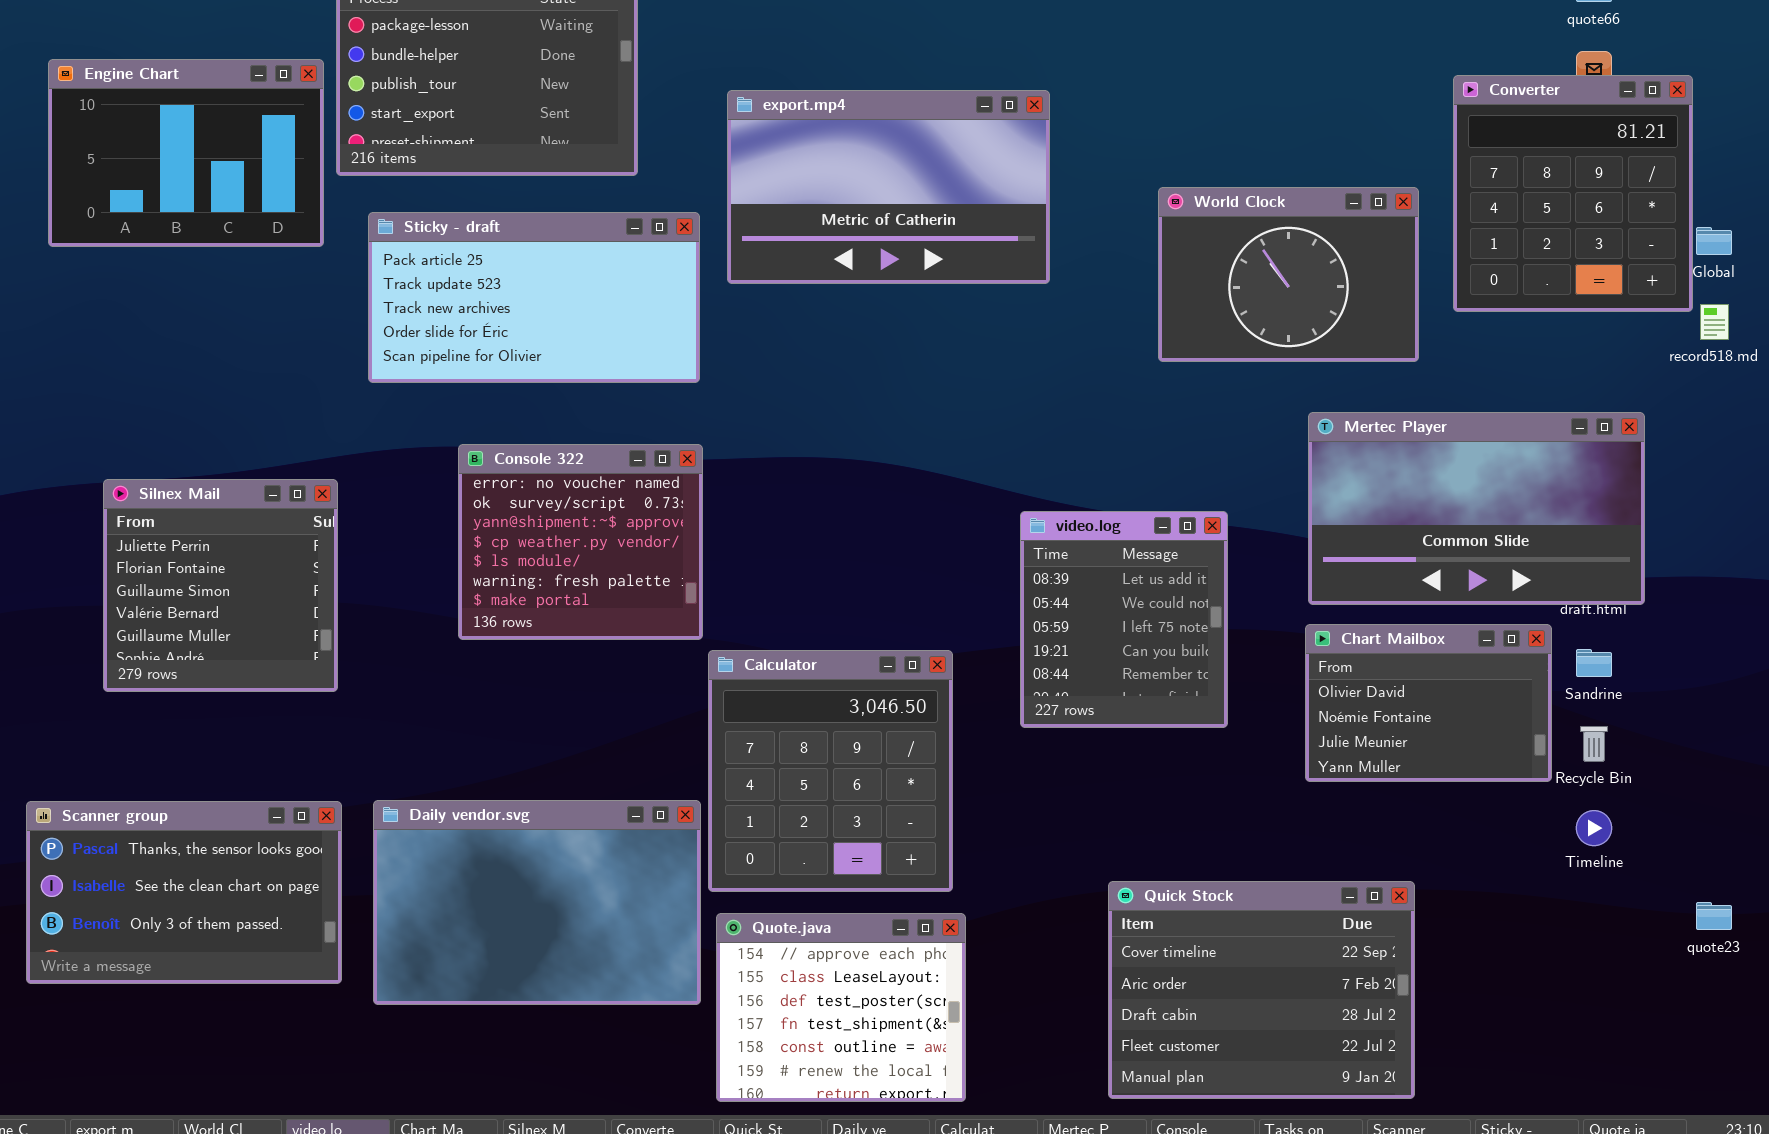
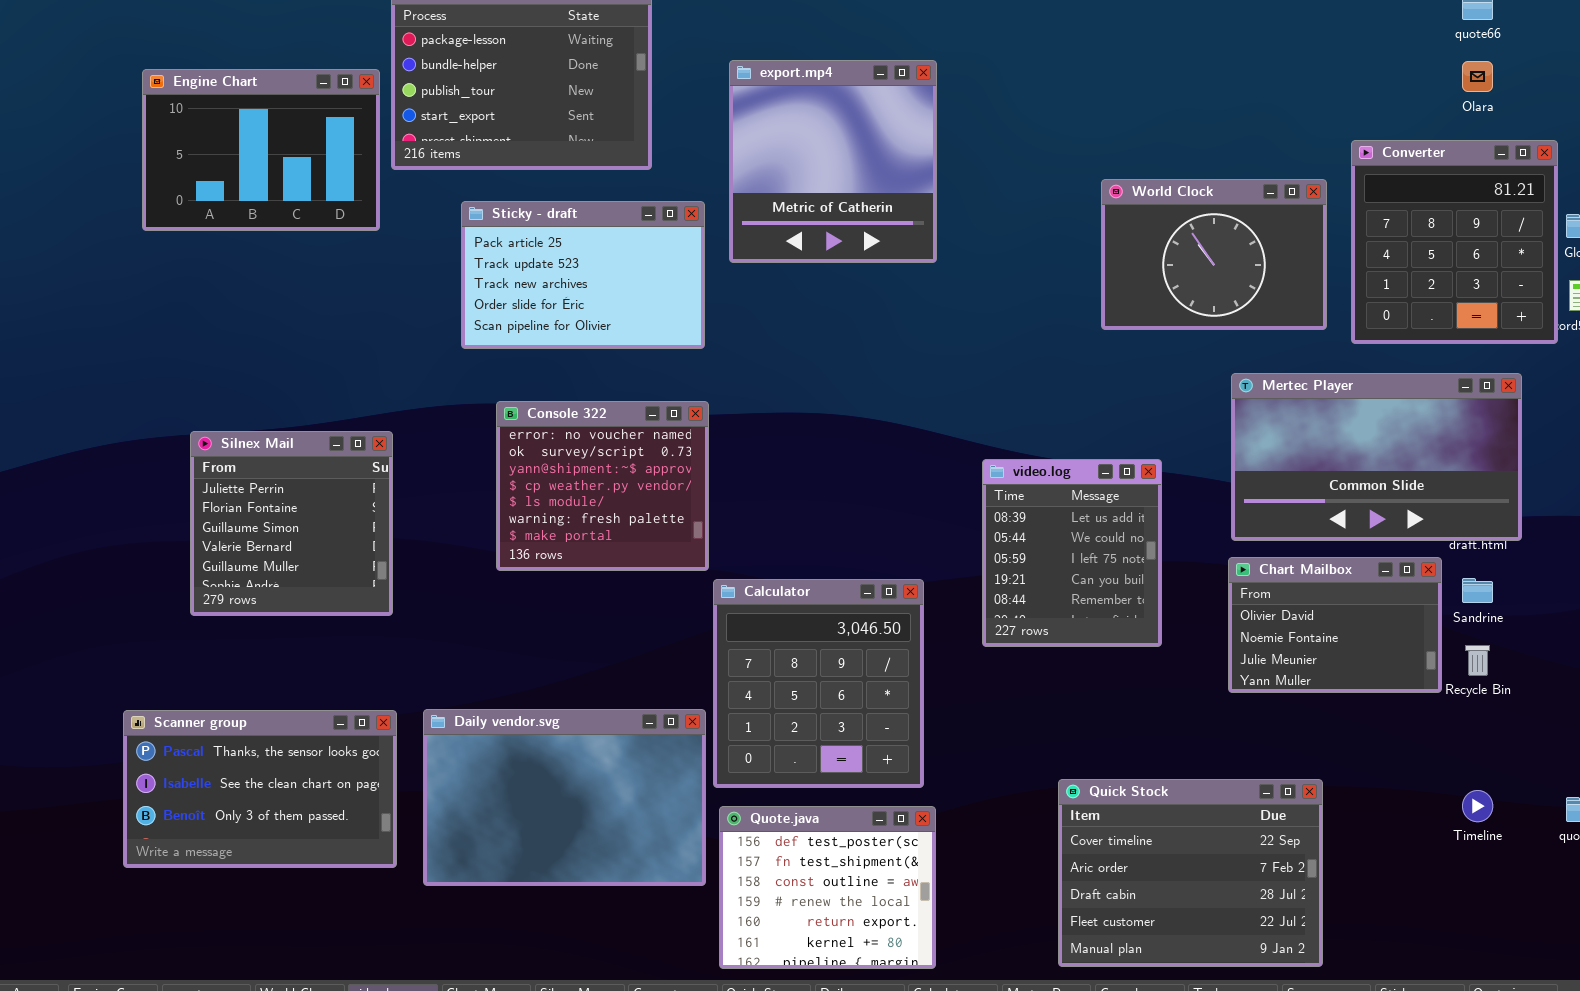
Converter: [1453,75,1693,312] -> [1351,140,1558,344], moved
export.mp4: [727,90,1050,284] -> [729,60,937,263], resized
Sticky - draft: [368,212,700,383] -> [461,201,705,349], resized
Timeline: [1576,810,1612,846] -> [1462,790,1493,822], moved
Quote.java: [716,913,966,1102] -> [719,806,936,969], scrolled down 2 rows

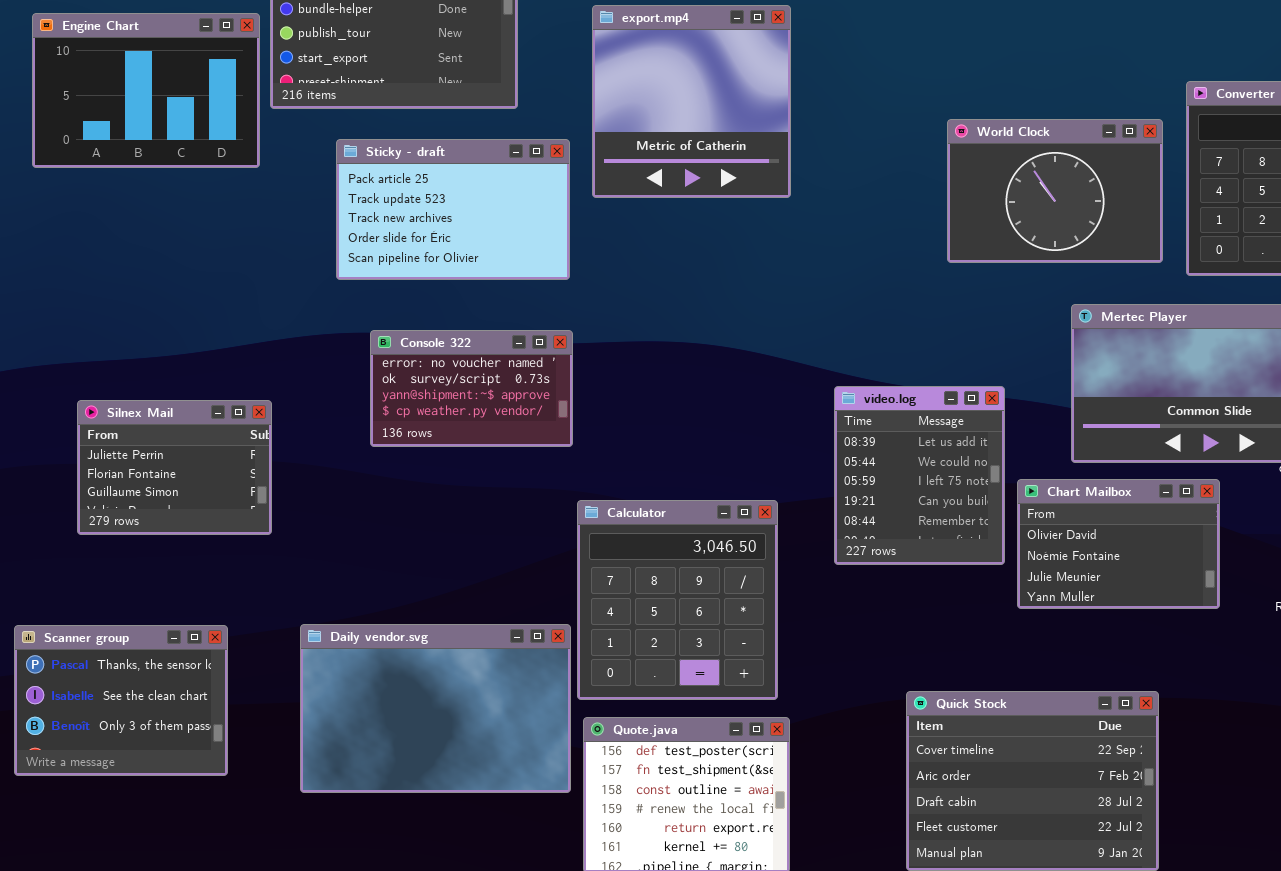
Console 322: [496,401,709,571] -> [370,330,573,447], resized
Silnex Mail: [190,431,393,616] -> [77,400,272,535], resized
Chart Mailbox: [1228,557,1442,693] -> [1017,479,1220,609], moved
Scanner group: [123,710,397,868] -> [14,625,228,776], resized

